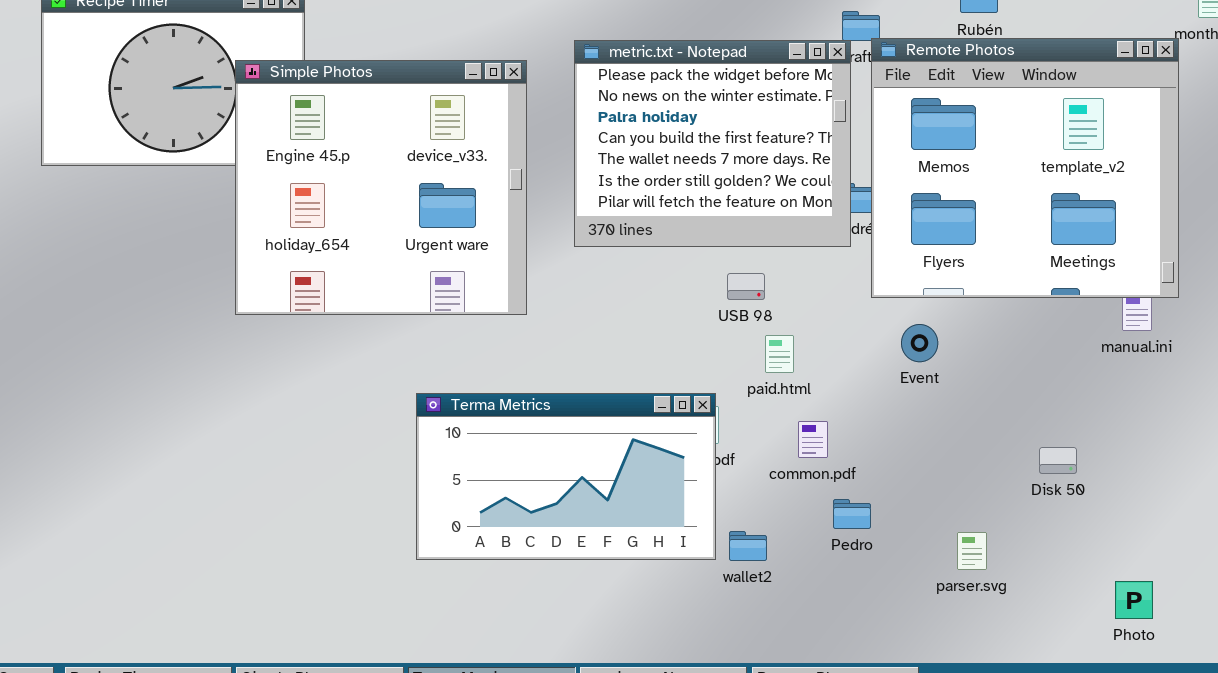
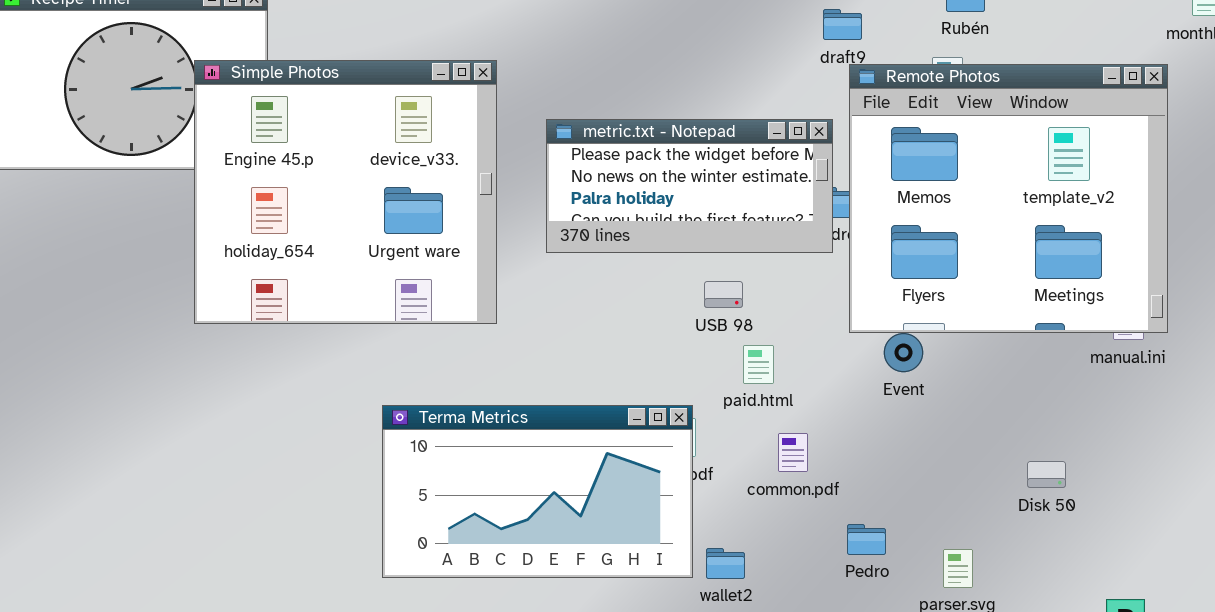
Remote Photos: [871,38,1179,298] -> [849,64,1168,333], moved
metric.txt - Notepad: [574,40,851,247] -> [546,119,833,253], resized
Pedro: [833,499,871,529] -> [847,524,886,555], moved

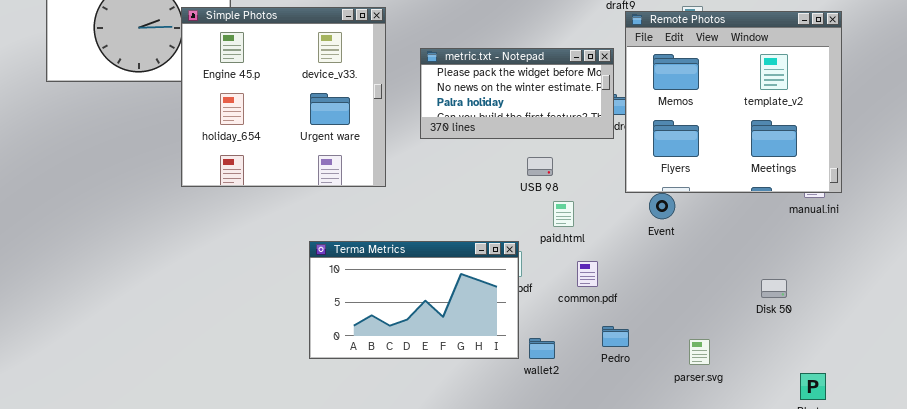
Disk 50: [1027,461,1066,488] -> [761,279,787,298], moved
Pedro: [847,524,886,555] -> [602,326,629,347], moved

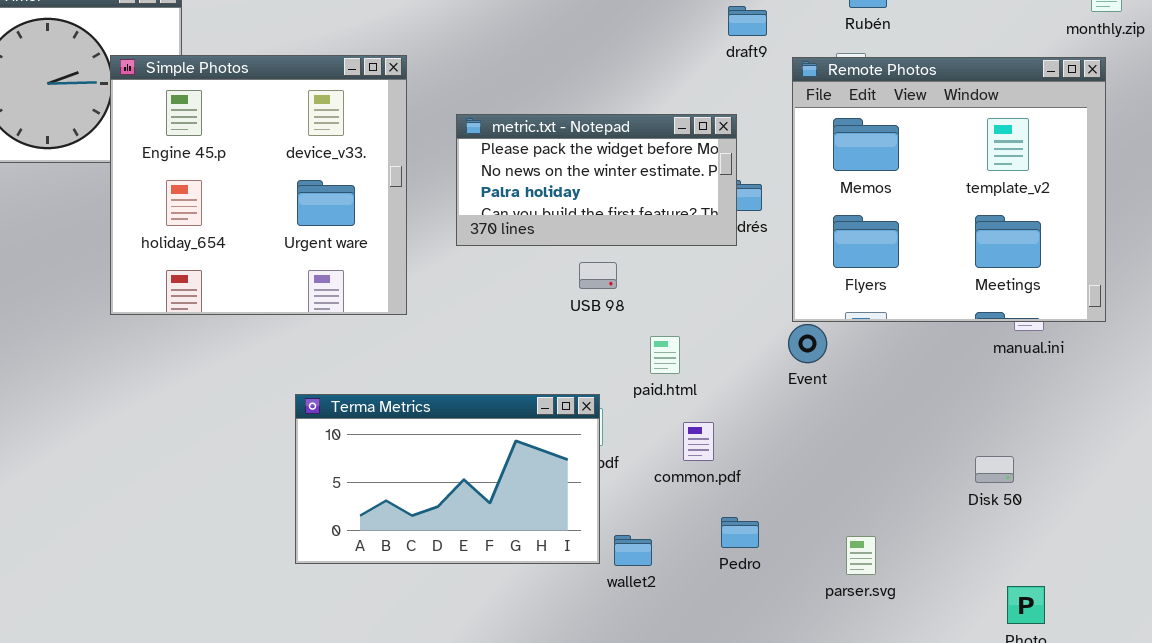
Remote Photos: [625,11,842,193] -> [792,57,1106,322], moved
USB 98: [527,157,553,176] -> [579,262,617,289], moved
Disk 50: [761,279,787,298] -> [975,456,1014,483], moved

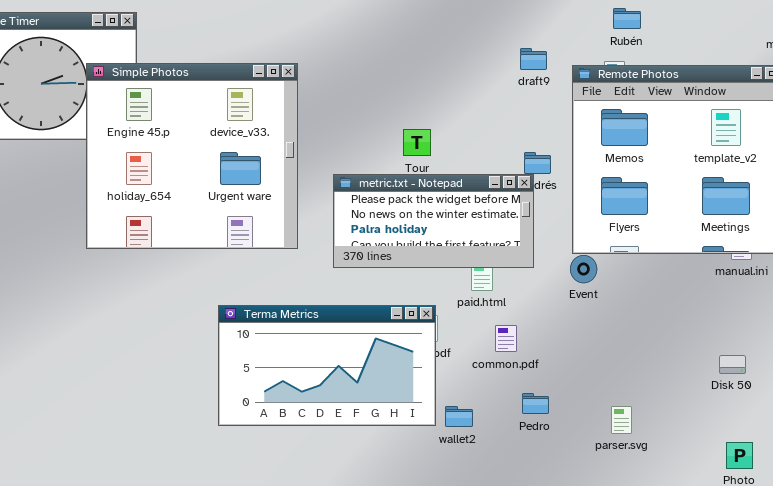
draft9: [728,6,767,36] -> [520,48,547,70], moved
metric.txt - Notepad: [456,114,737,246] -> [333,174,534,268], moved
Disk 50: [975,456,1014,483] -> [719,355,746,374], moved

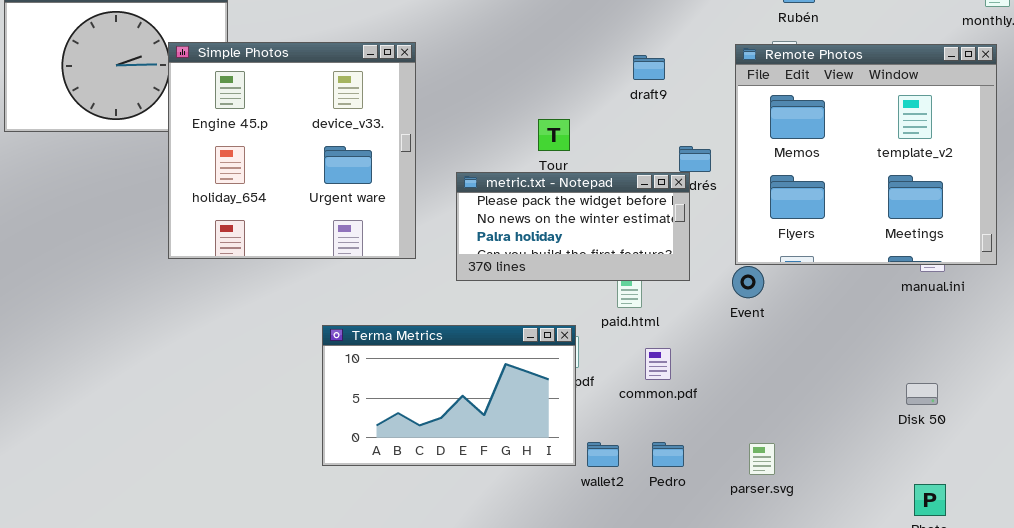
draft9: [520,48,547,70] -> [633,55,665,80], moved
Pedro: [522,393,549,414] -> [652,442,684,467], moved
parser.svg: [611,406,632,434] -> [749,443,775,475], moved

